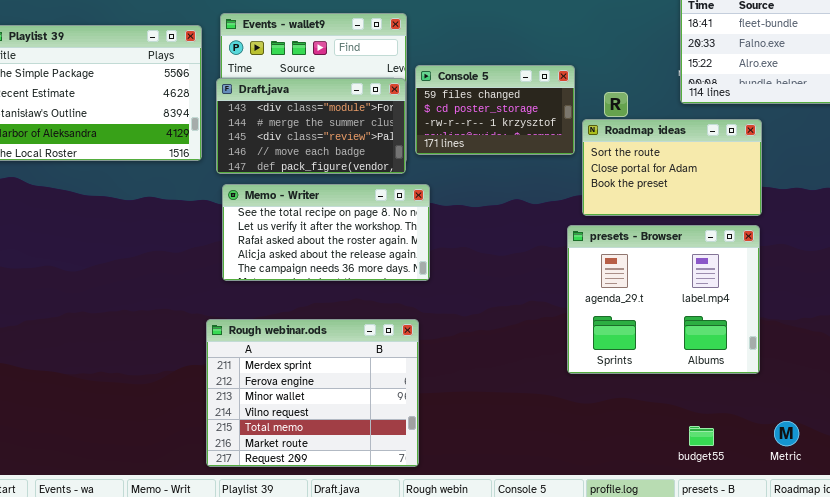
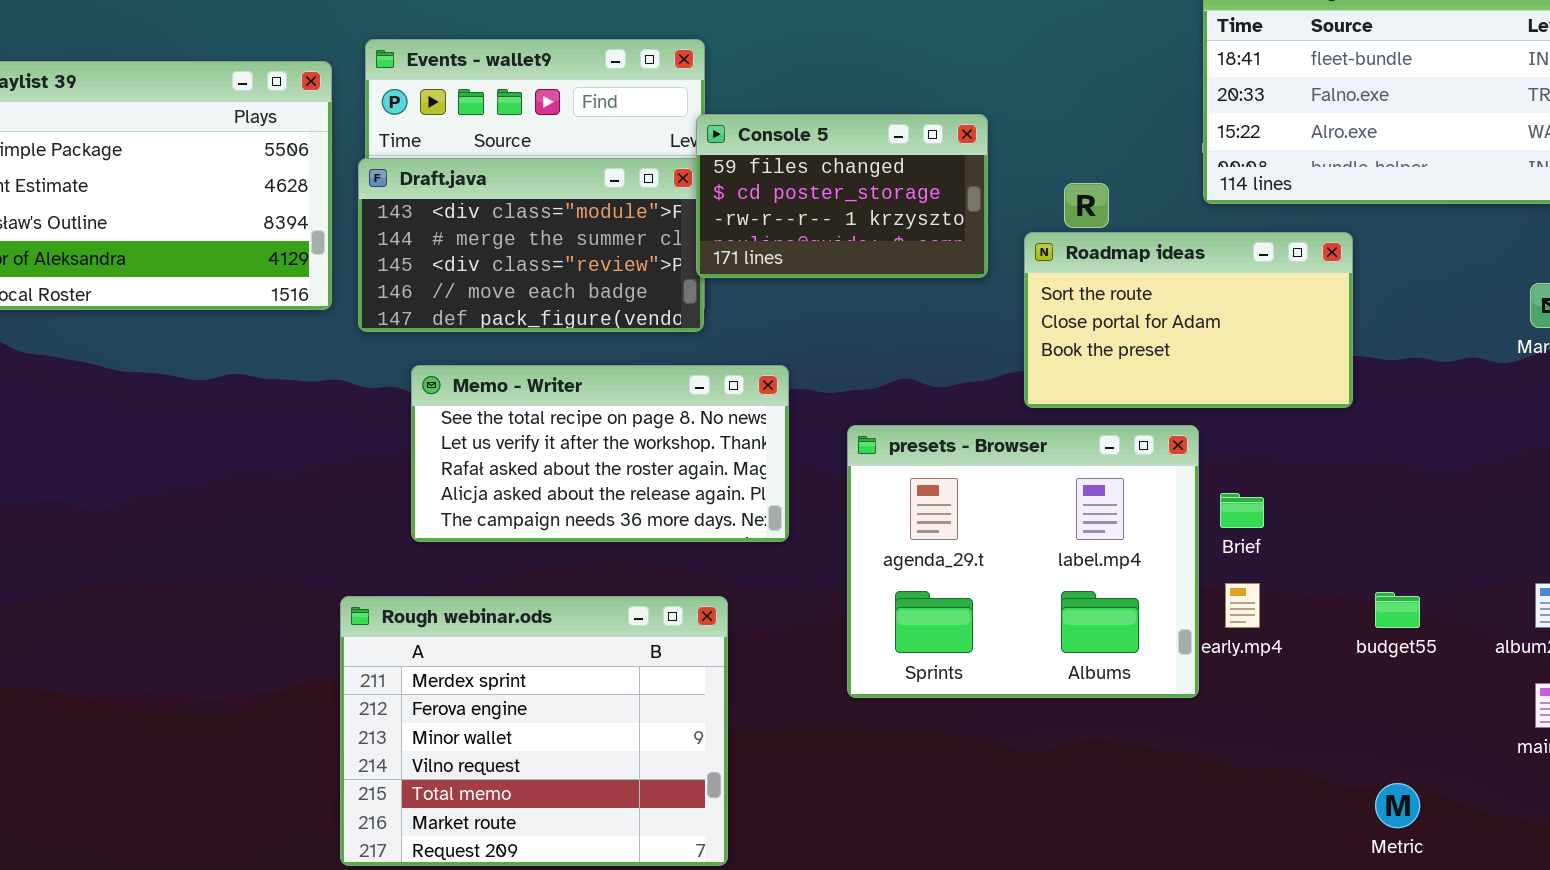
Console 5: [415,65,575,155] -> [696,114,988,278], moved
Memo - Writer: [222,184,430,281] -> [411,365,789,542], moved
presets - Browser: [567,225,760,374] -> [847,425,1199,698], moved
budget55: [689,426,714,446] -> [1375,592,1420,628], moved

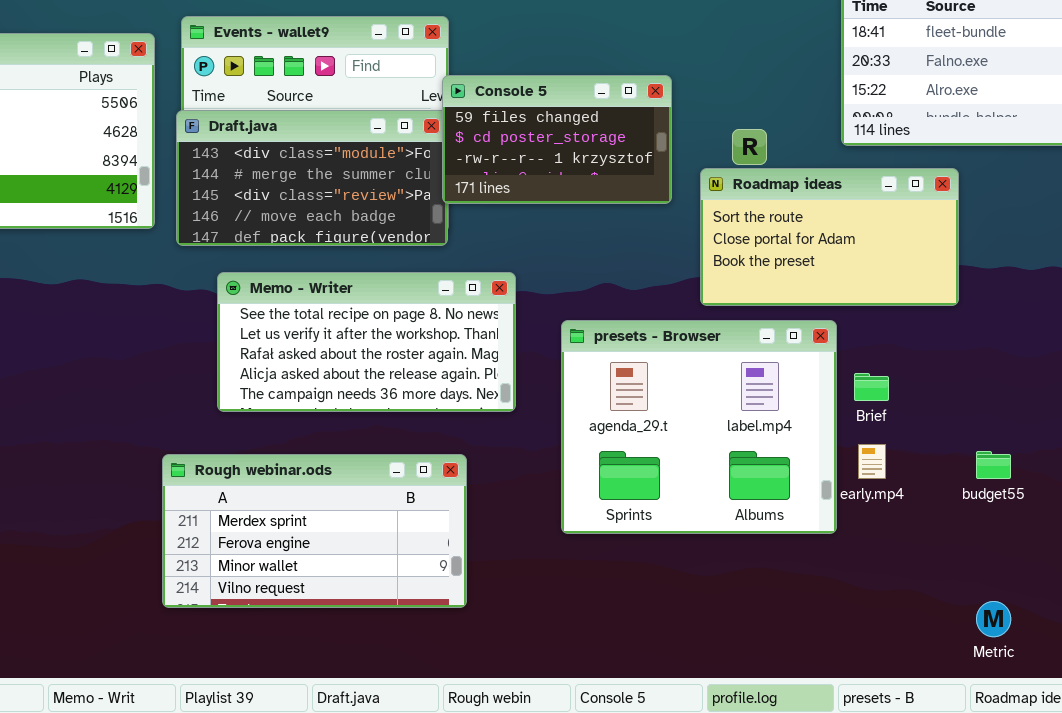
Rough webinar.ods: [340,596,728,866] -> [162,454,467,608], resized

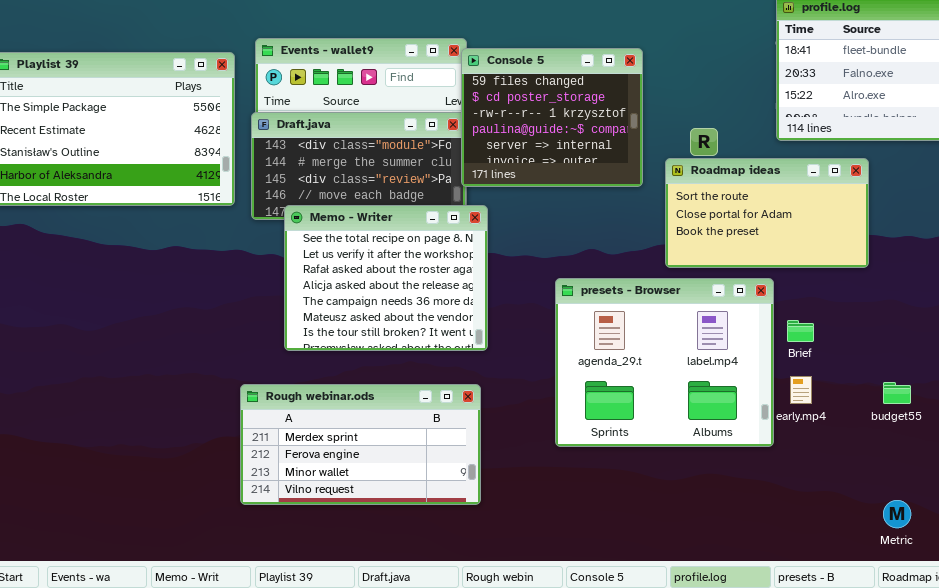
Console 5: [442,75,672,204] -> [461,48,643,187], resized
Memo - Writer: [217,272,516,412] -> [284,205,488,351], resized

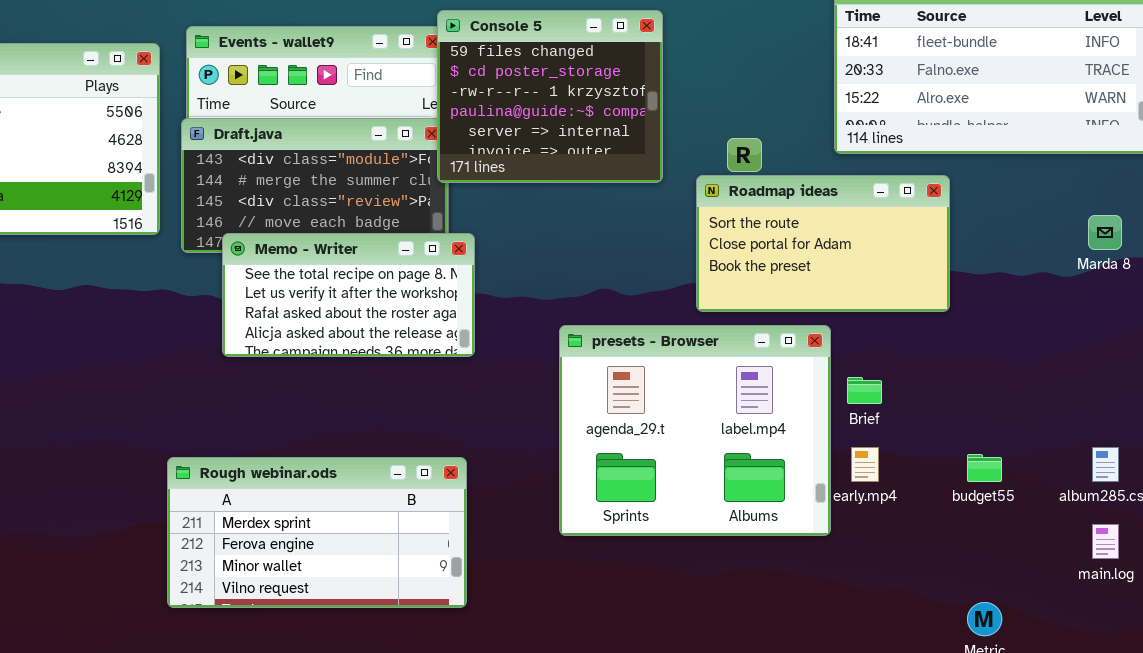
Console 5: [461,48,643,187] -> [437,10,663,183], moved
Memo - Writer: [284,205,488,351] -> [222,233,475,357], resized

